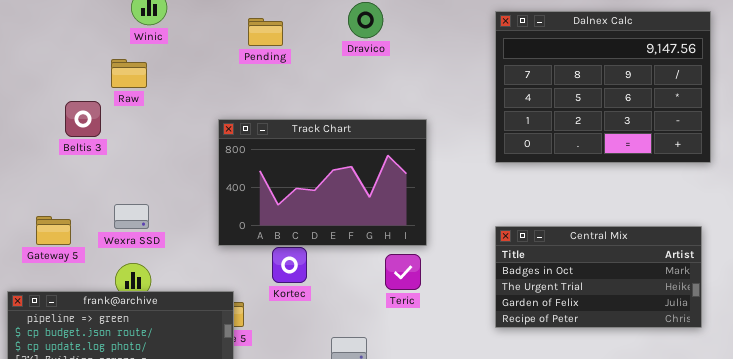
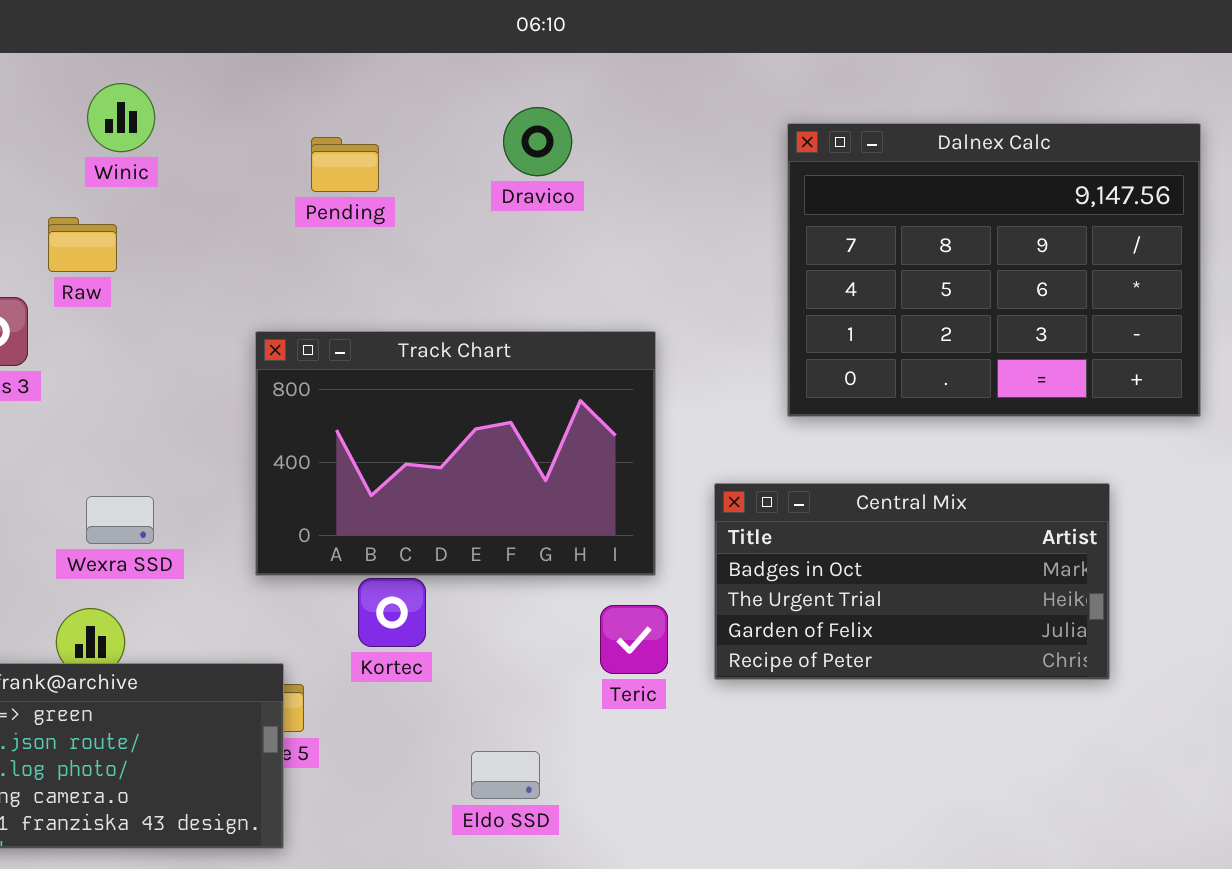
Wexra SSD: [114,204,149,229] -> [86,496,154,544], moved
Central Mix: [495,226,702,328] -> [714,483,1110,680], moved
Teric: [385,254,421,290] -> [600,605,668,674], moved

